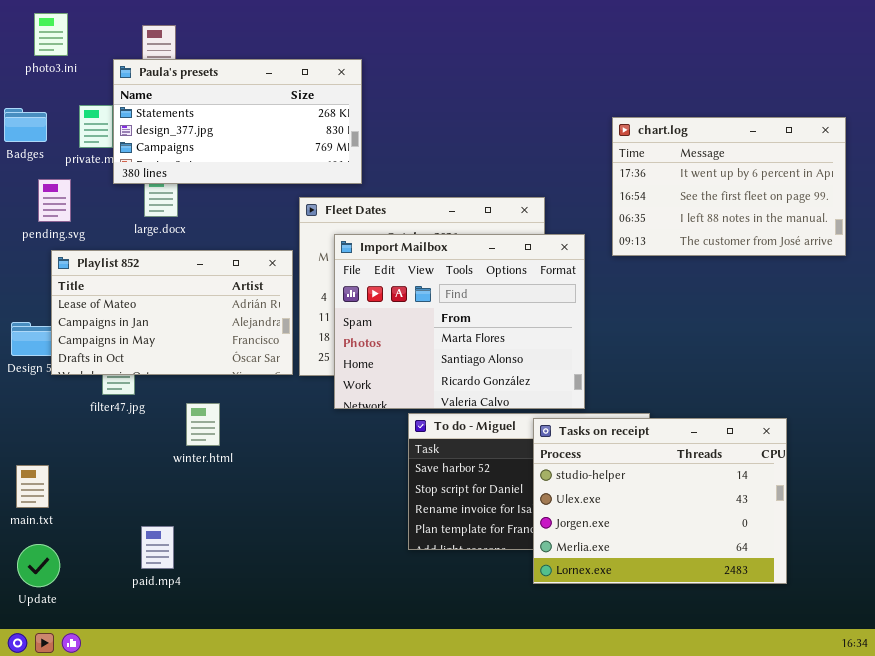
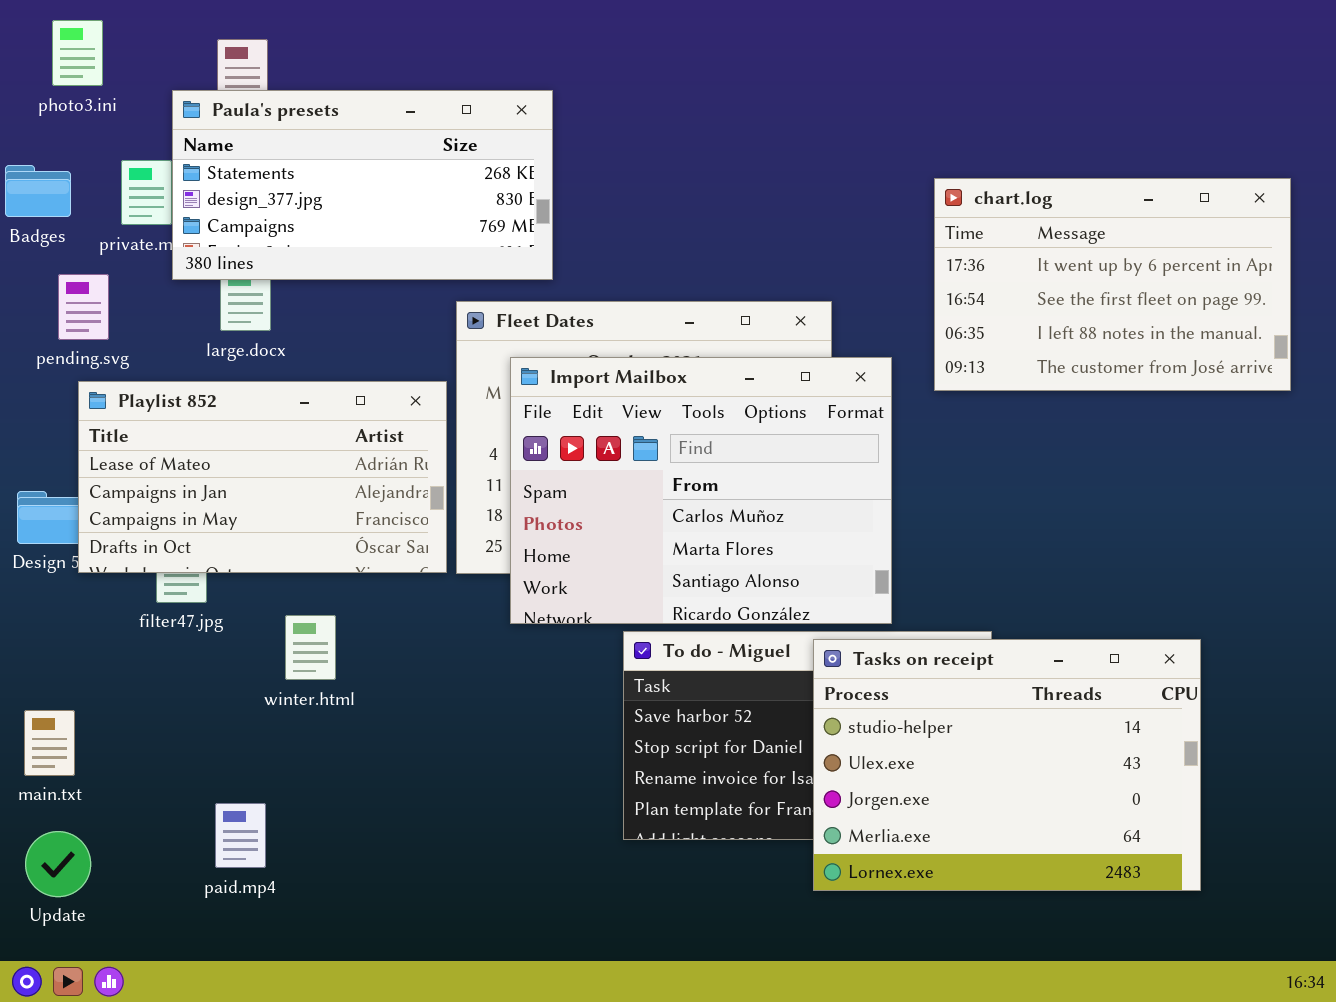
Import Mailbox: [334,234,585,409] -> [510,357,892,624], scrolled up 1 row

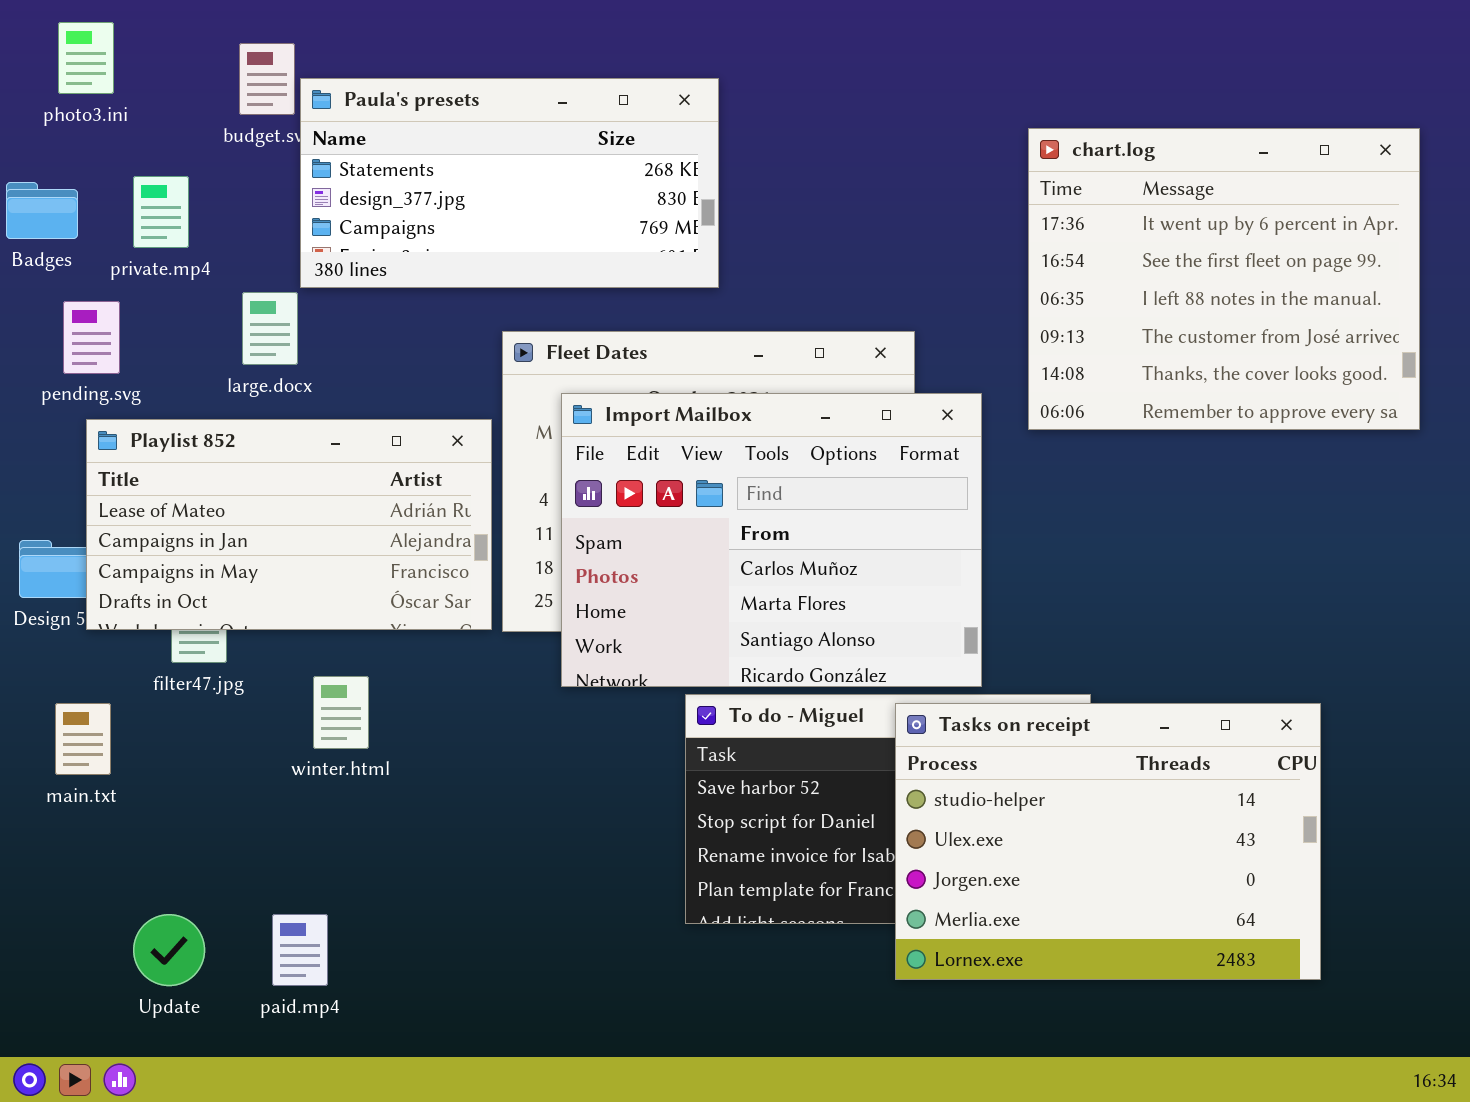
Paula's presets: [172,90,553,280] -> [300,78,719,288], moved
chart.log: [934,178,1291,391] -> [1028,128,1420,430], resized
main.txt: [24,710,75,776] -> [55,703,111,775], moved
paid.mp4: [215,803,266,868] -> [272,914,328,986], moved
Update: [25,831,91,897] -> [133,914,205,986], moved

